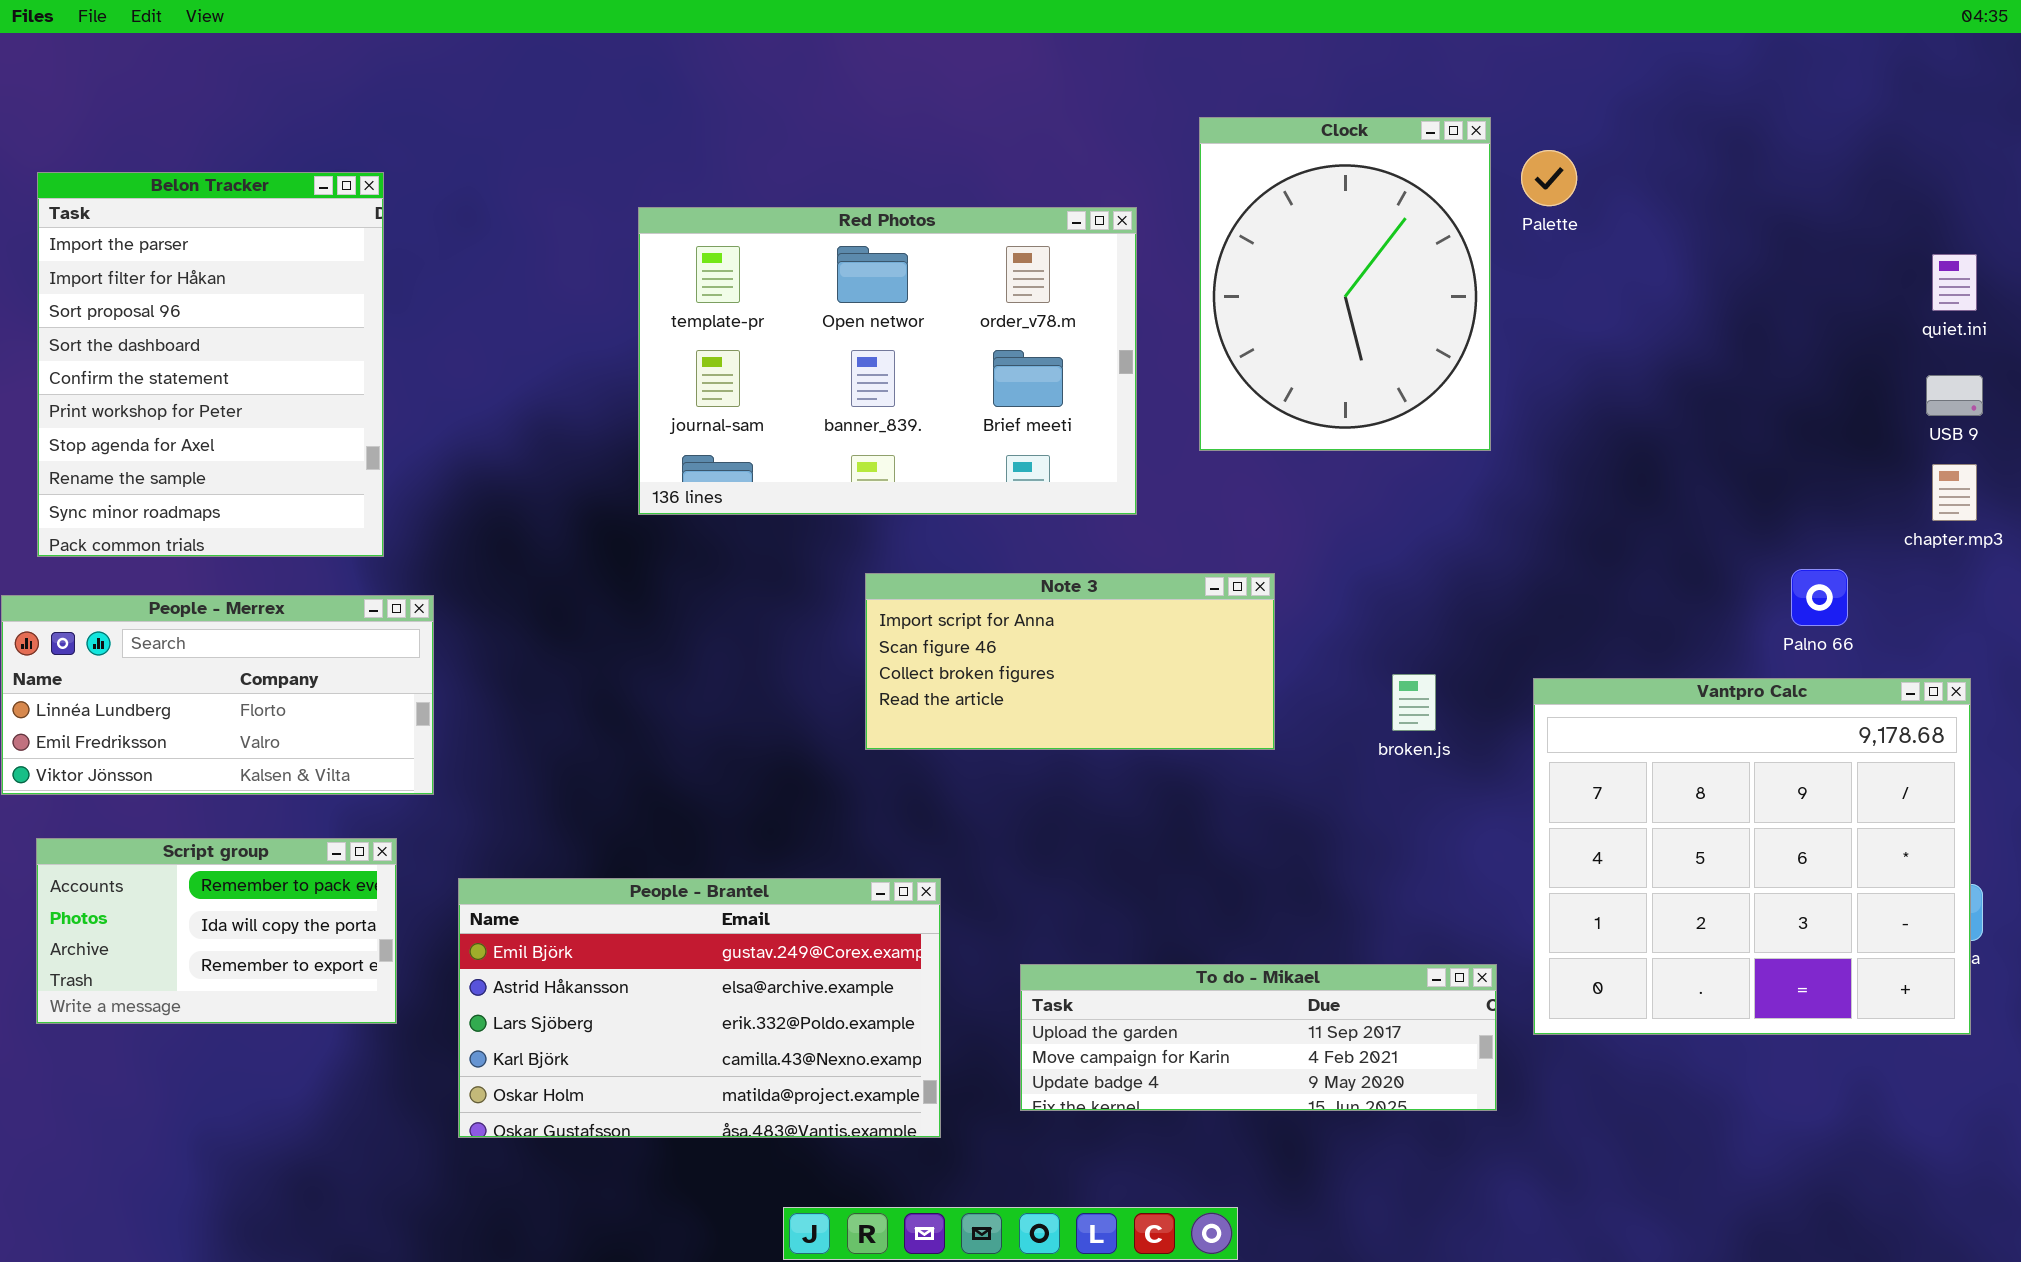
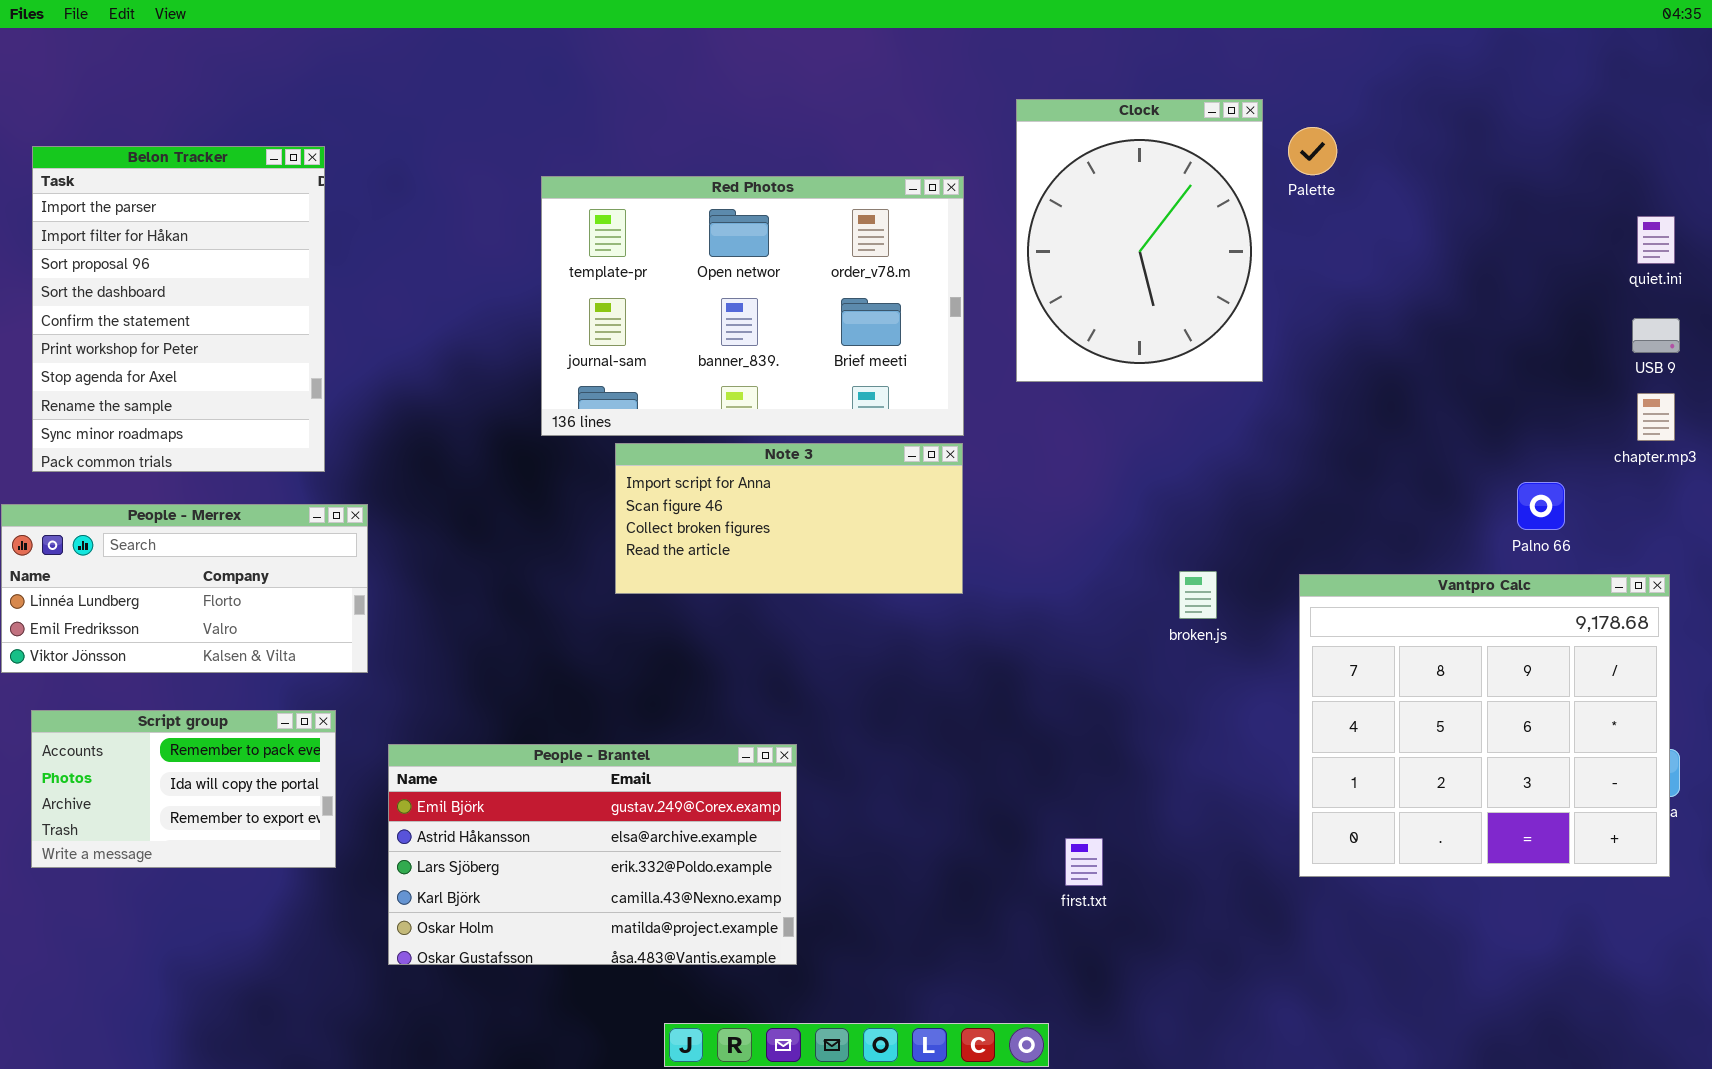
Note 3: [865,573,1275,750] -> [615,443,963,594], moved
To do - Mikael: [1020,964,1497,1111] -> none, closed

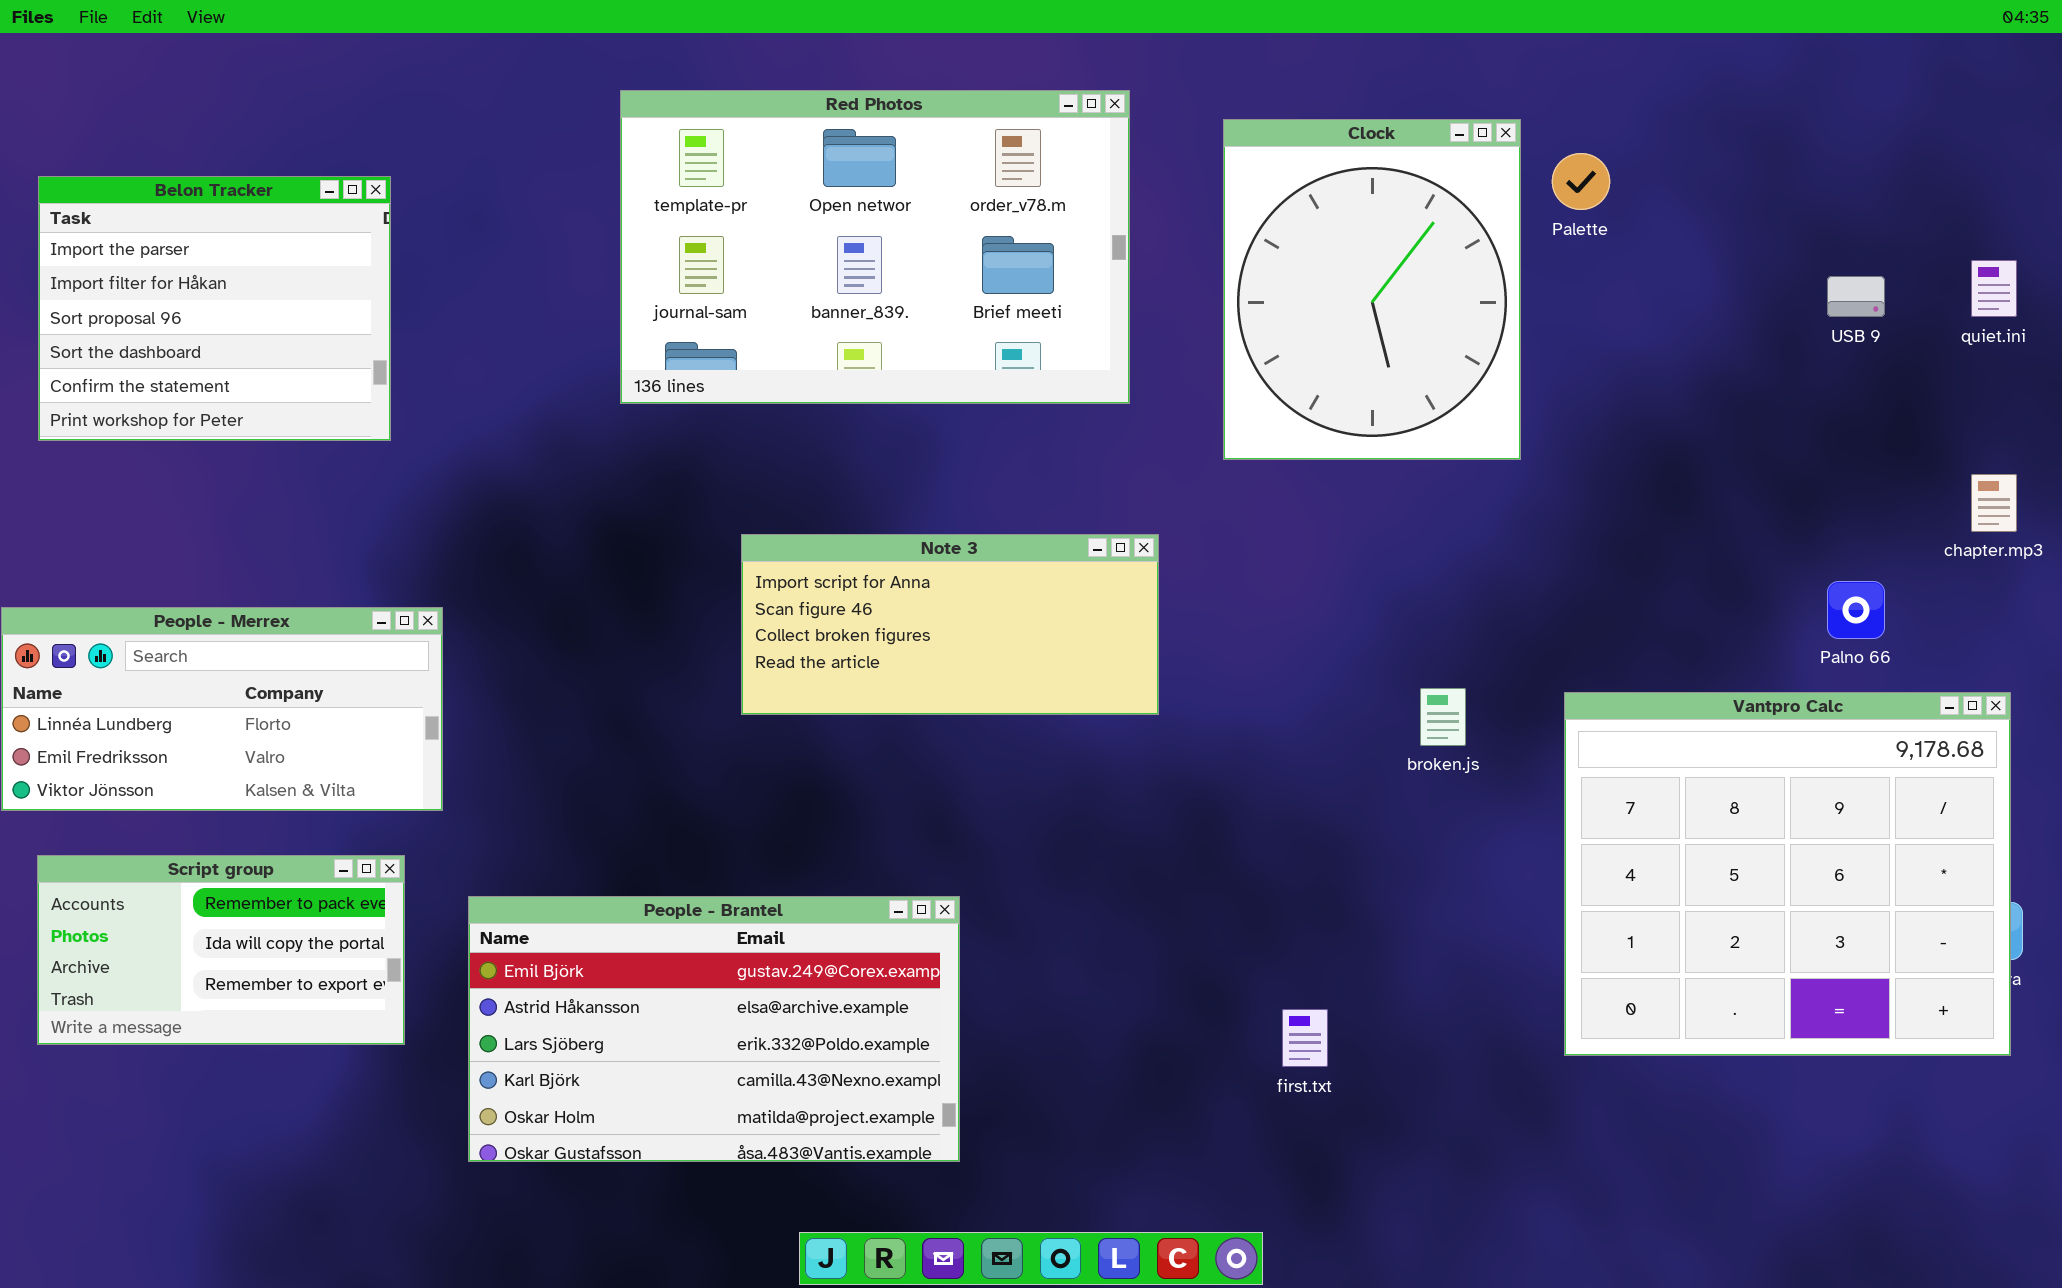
Belon Tracker: [32,146,325,472] -> [38,176,391,441], resized
Red Photos: [541,176,964,436] -> [620,90,1130,404], moved
USB 9: [1632,318,1680,353] -> [1827,276,1885,317], moved

